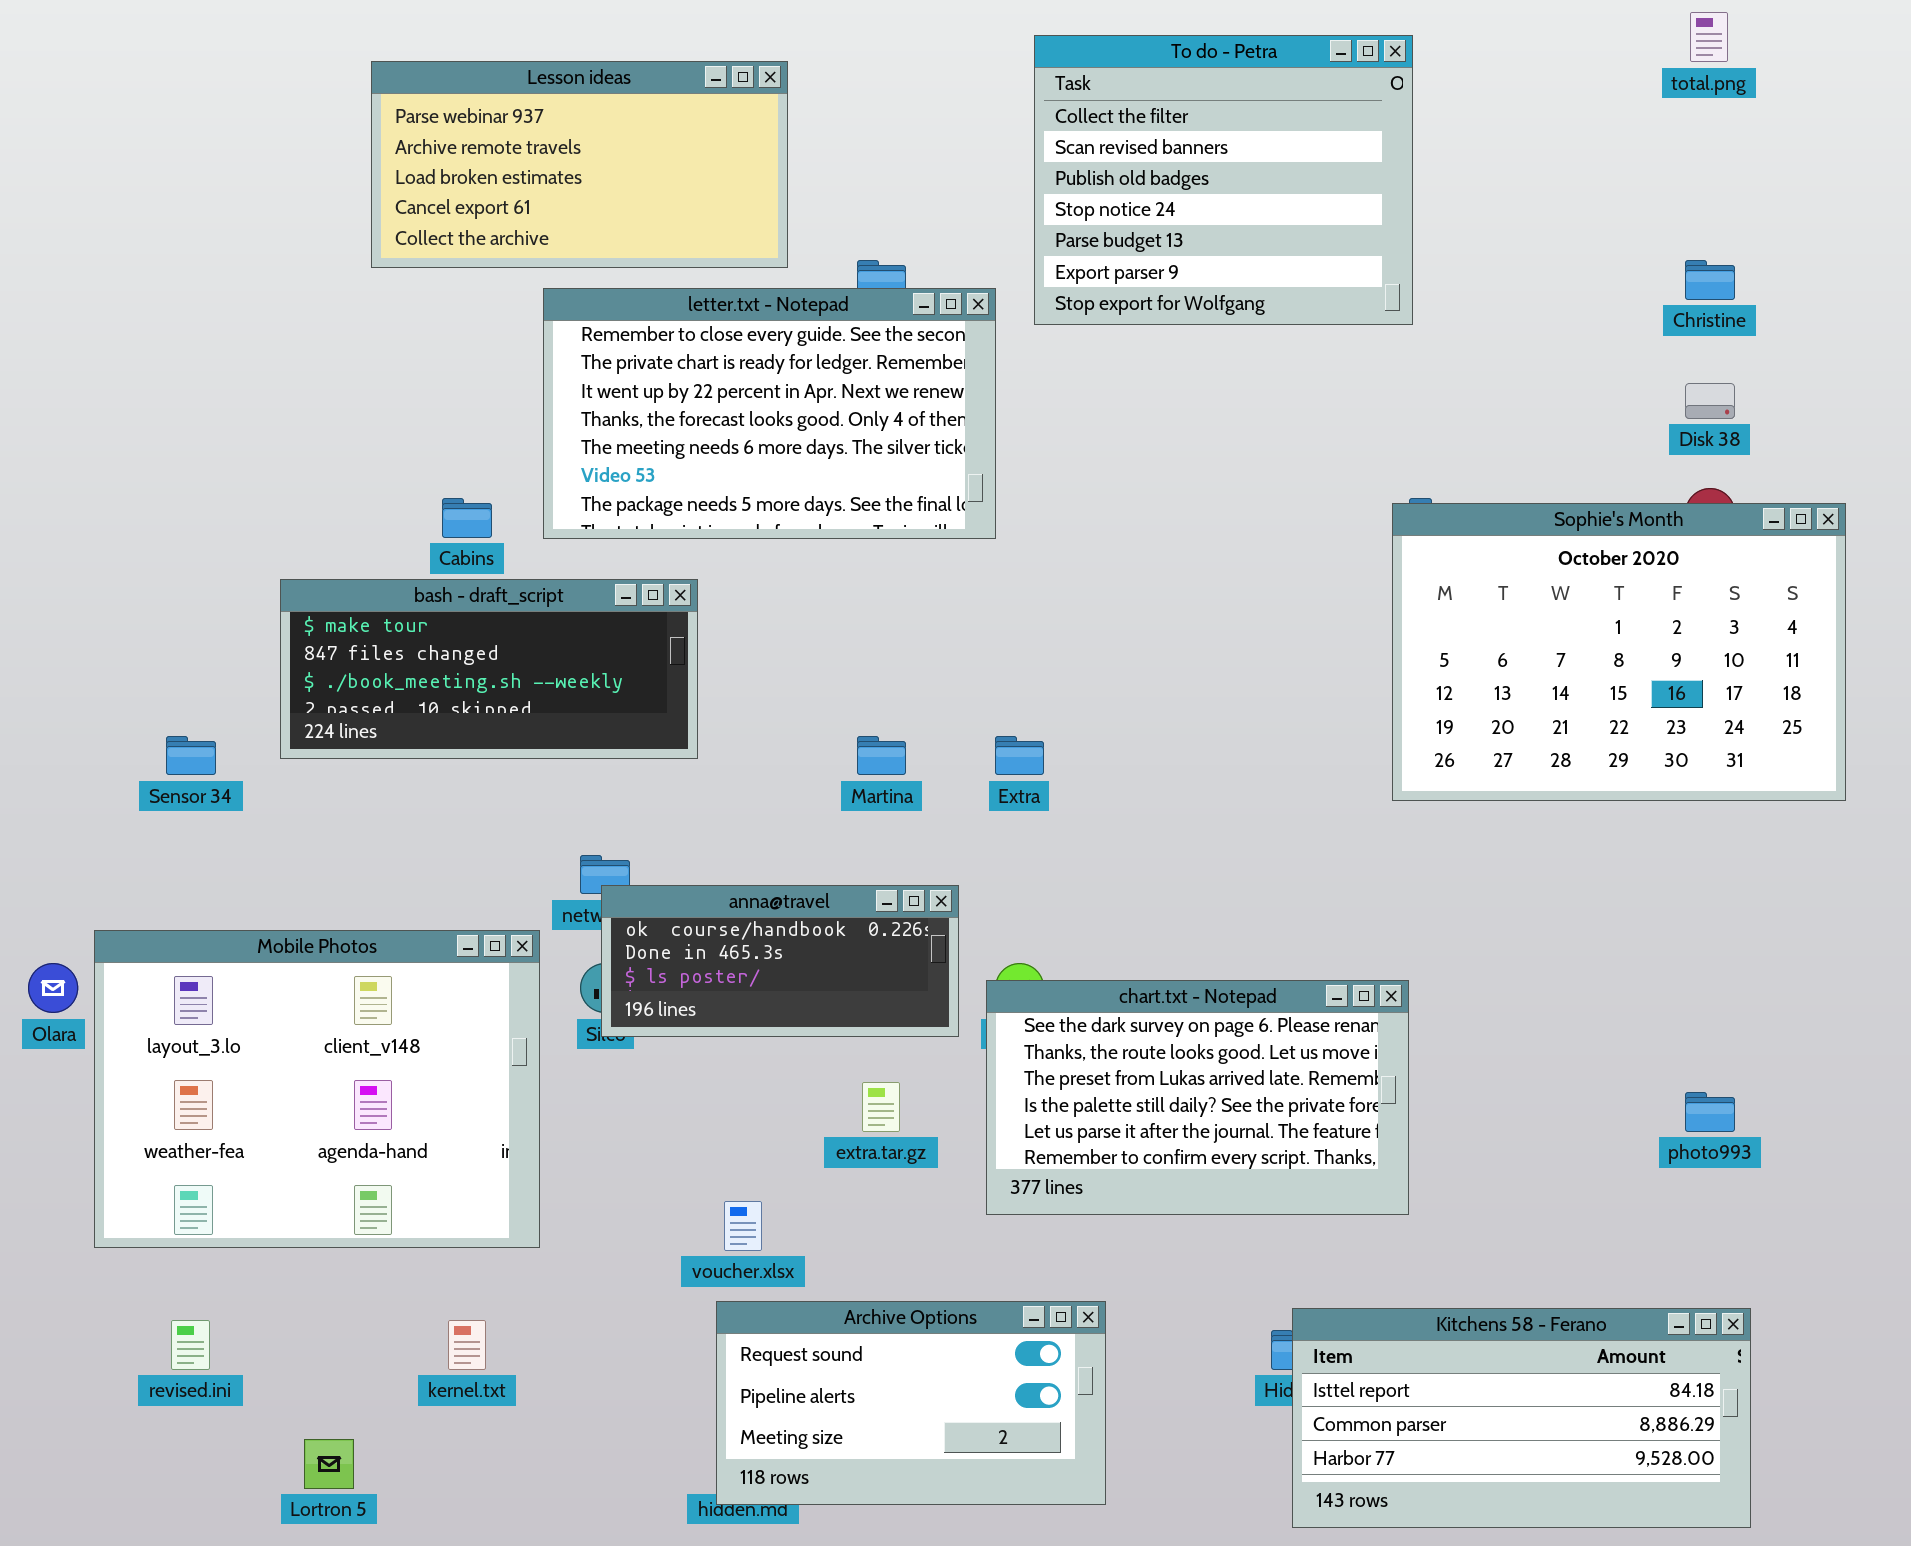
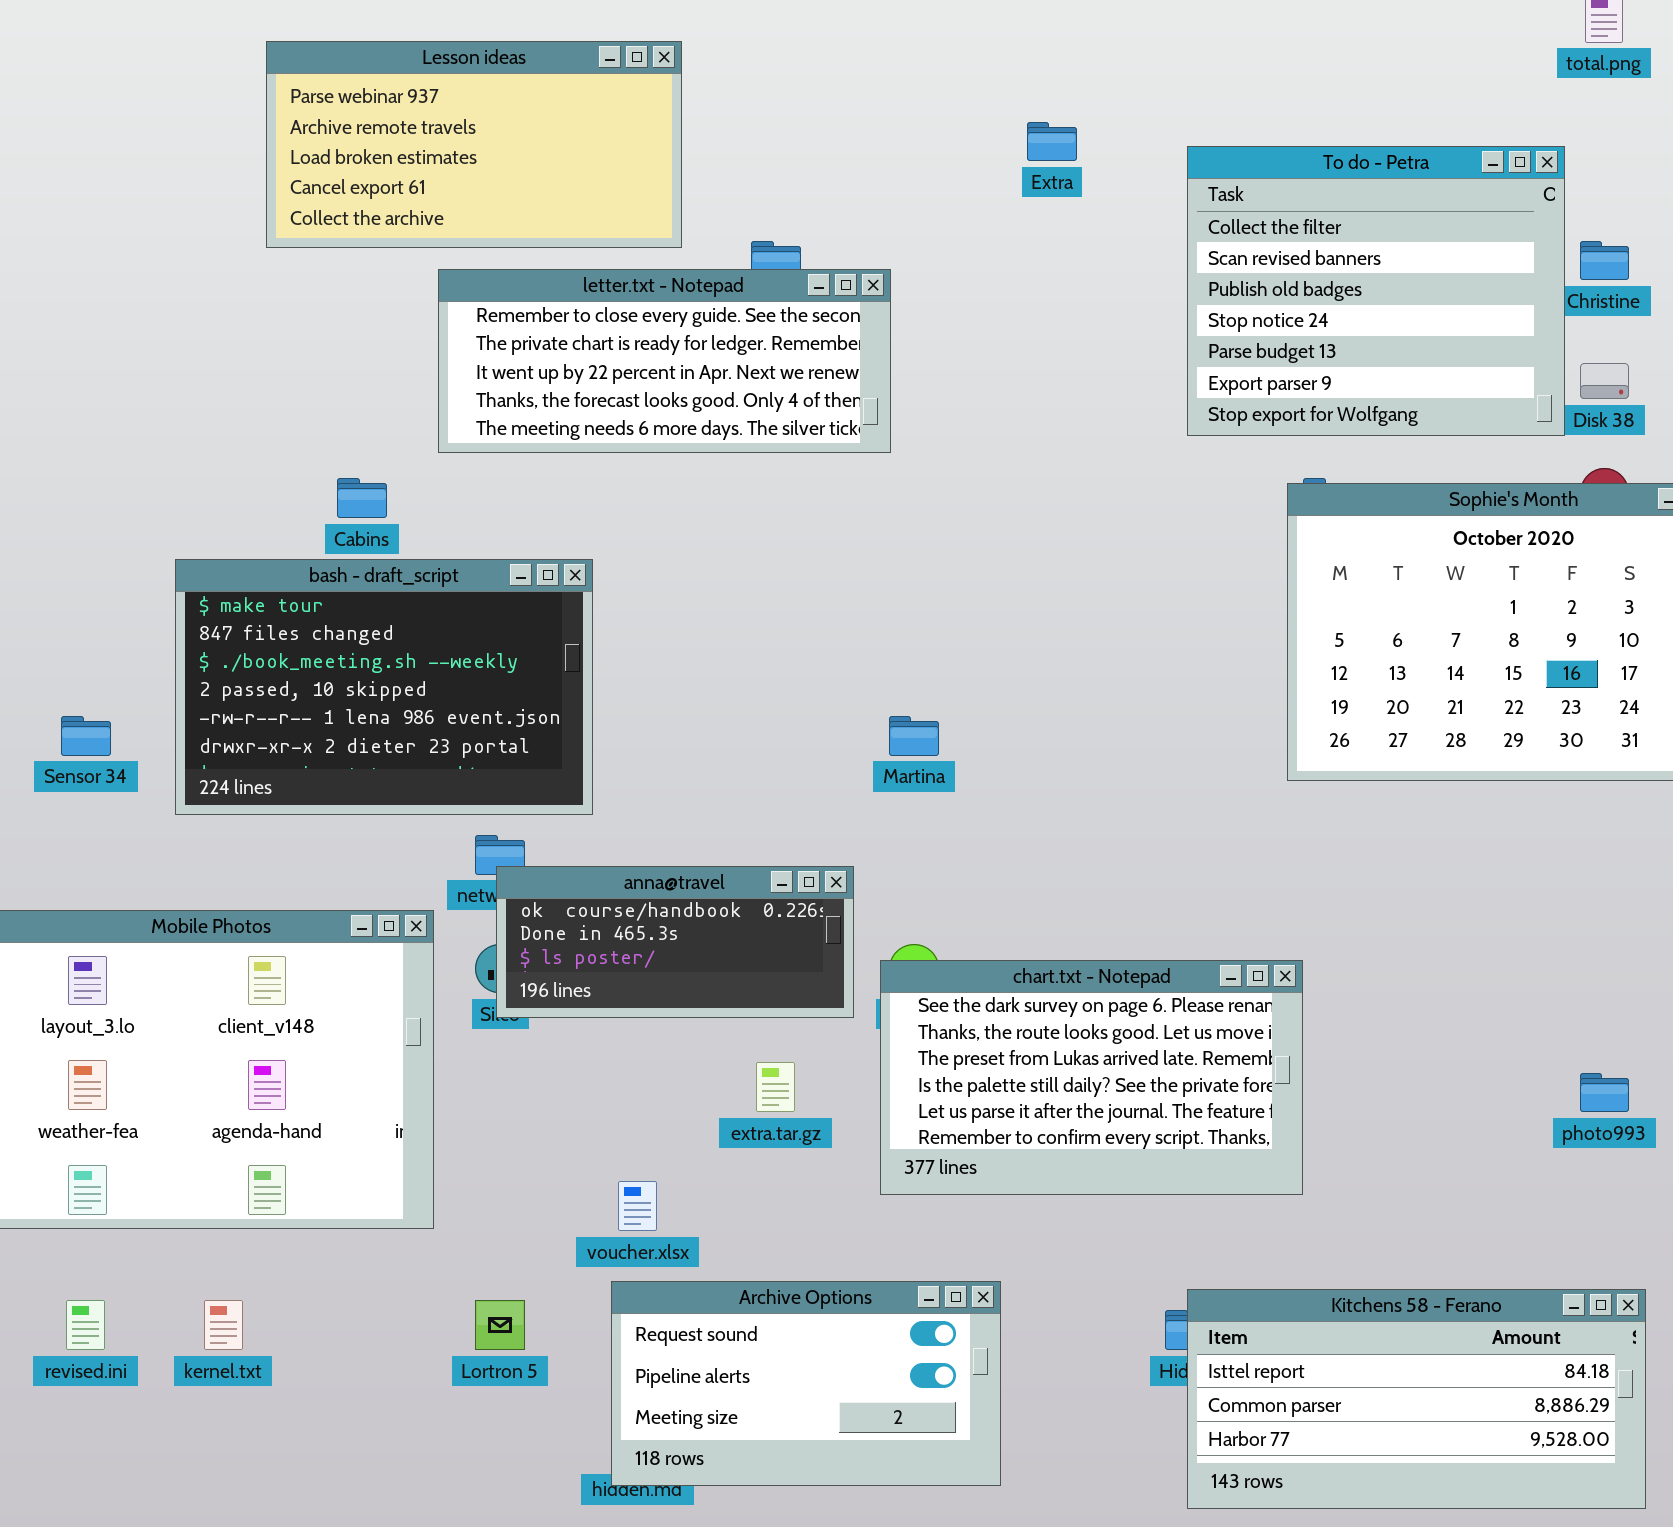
To do - Petra: [1034,35,1413,325] -> [1187,146,1565,436], moved
letter.txt - Notepad: [543,288,996,539] -> [438,269,891,453], resized
bash - draft_script: [280,579,698,759] -> [175,559,593,815], resized
Martina: [857,736,906,775] -> [889,716,939,756], moved
Extra: [995,736,1044,775] -> [1027,122,1077,161], moved
kernel.txt: [448,1320,486,1370] -> [204,1300,243,1350], moved
Lortron 5: [304,1439,354,1489] -> [475,1300,525,1350], moved

